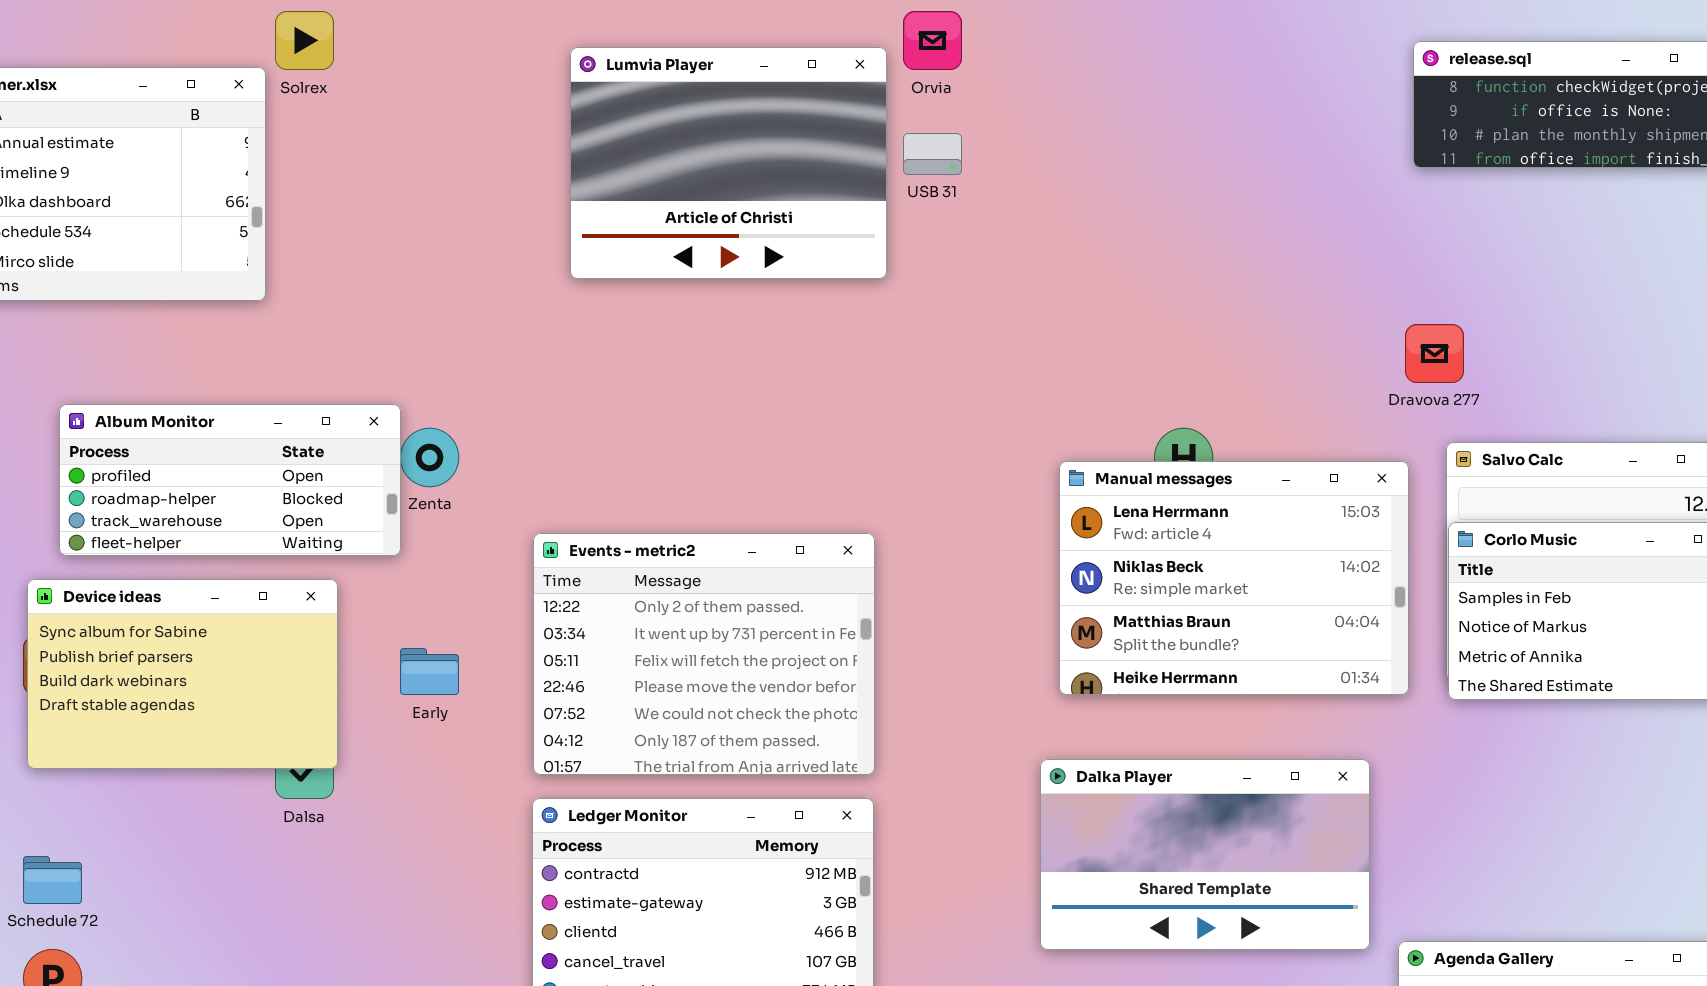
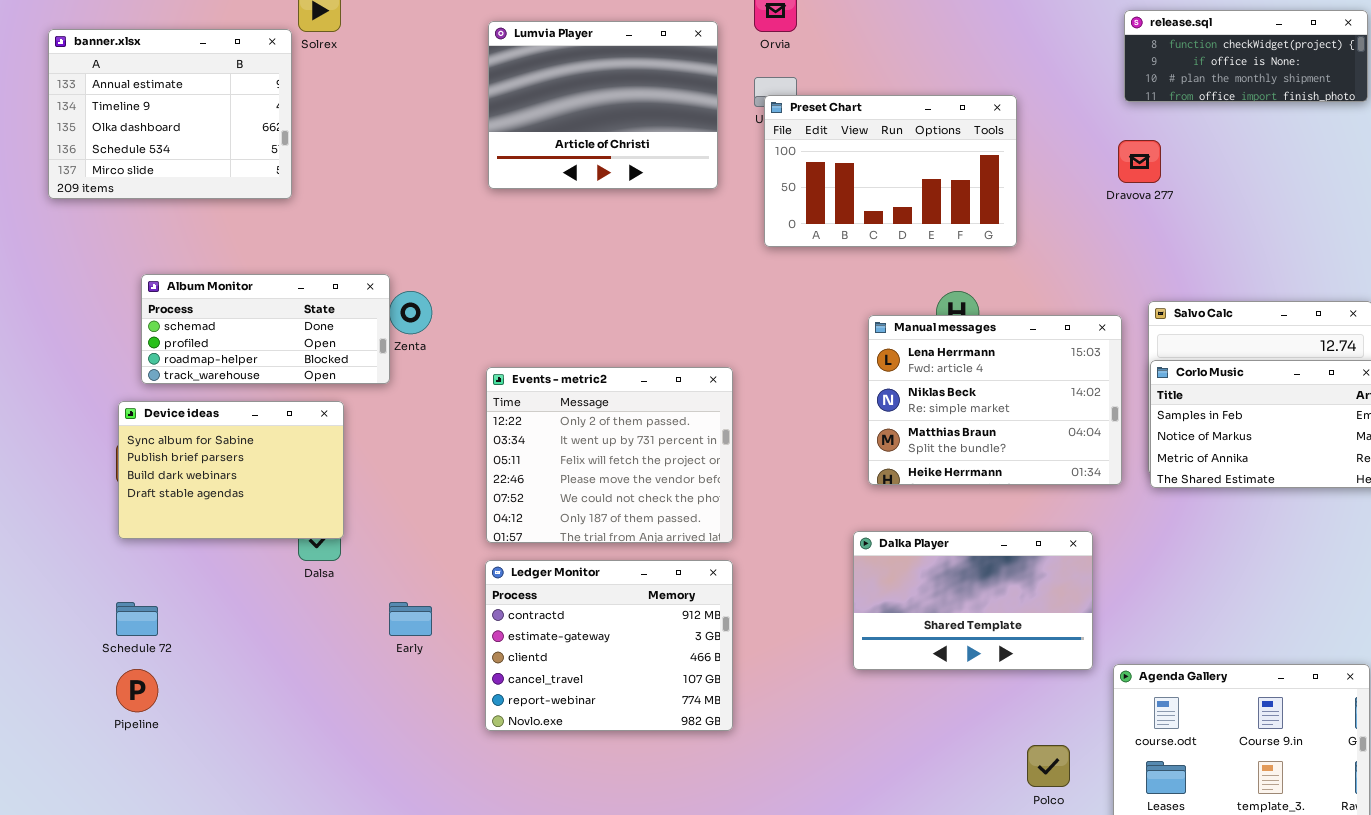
Lumvia Player: [570,47,887,279] -> [488,21,718,189], moved
Preset Chart: none -> [764,95,1017,247], opened
Dravova 277: [1405,324,1464,383] -> [1118,140,1161,183], moved
Album Monitor: [59,404,401,556] -> [141,274,390,384], scrolled up 1 row
Early: [400,648,459,695] -> [389,602,432,636], moved

